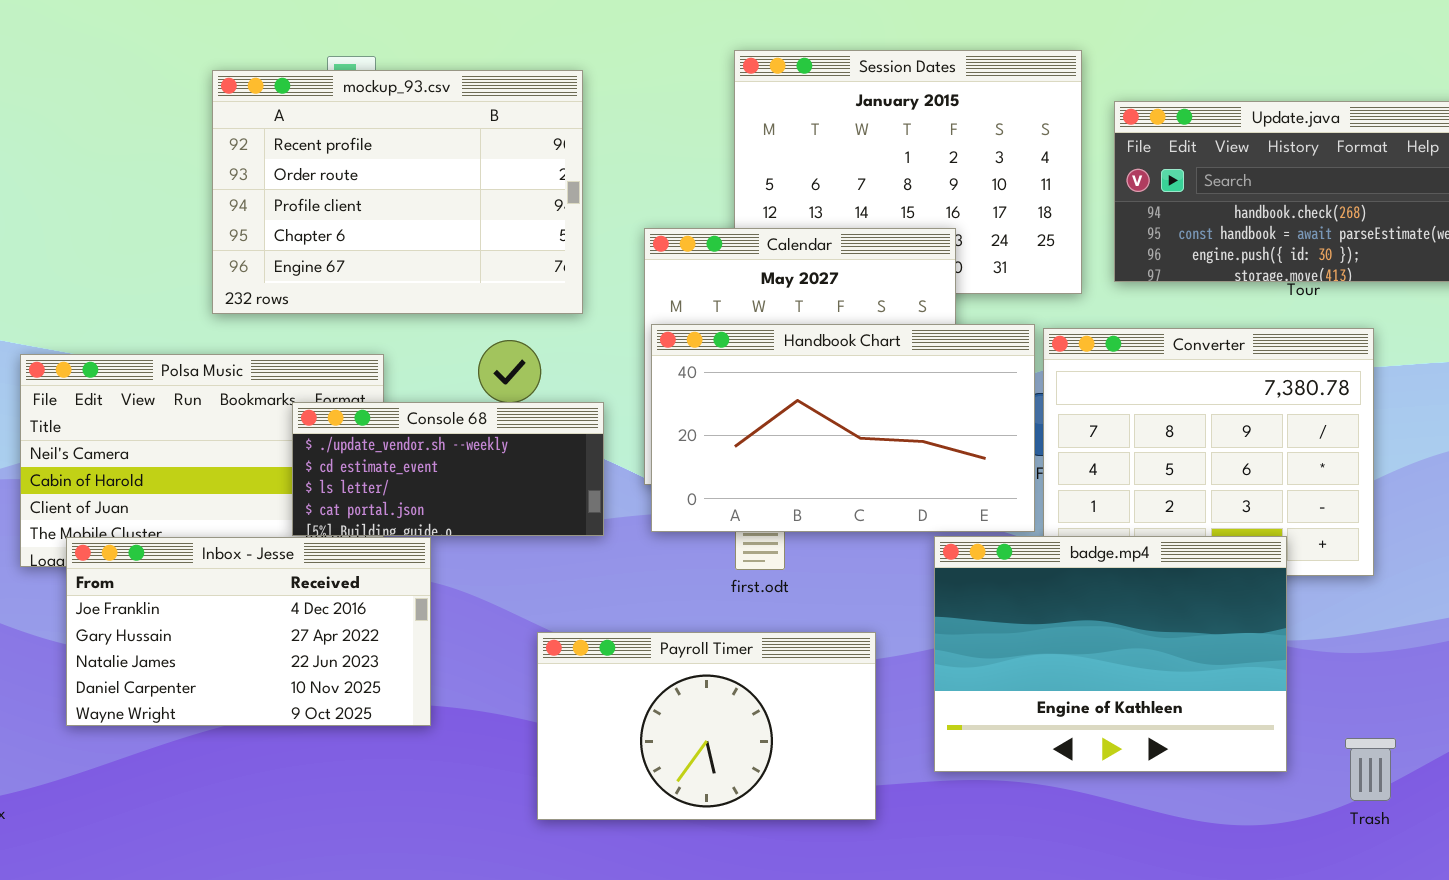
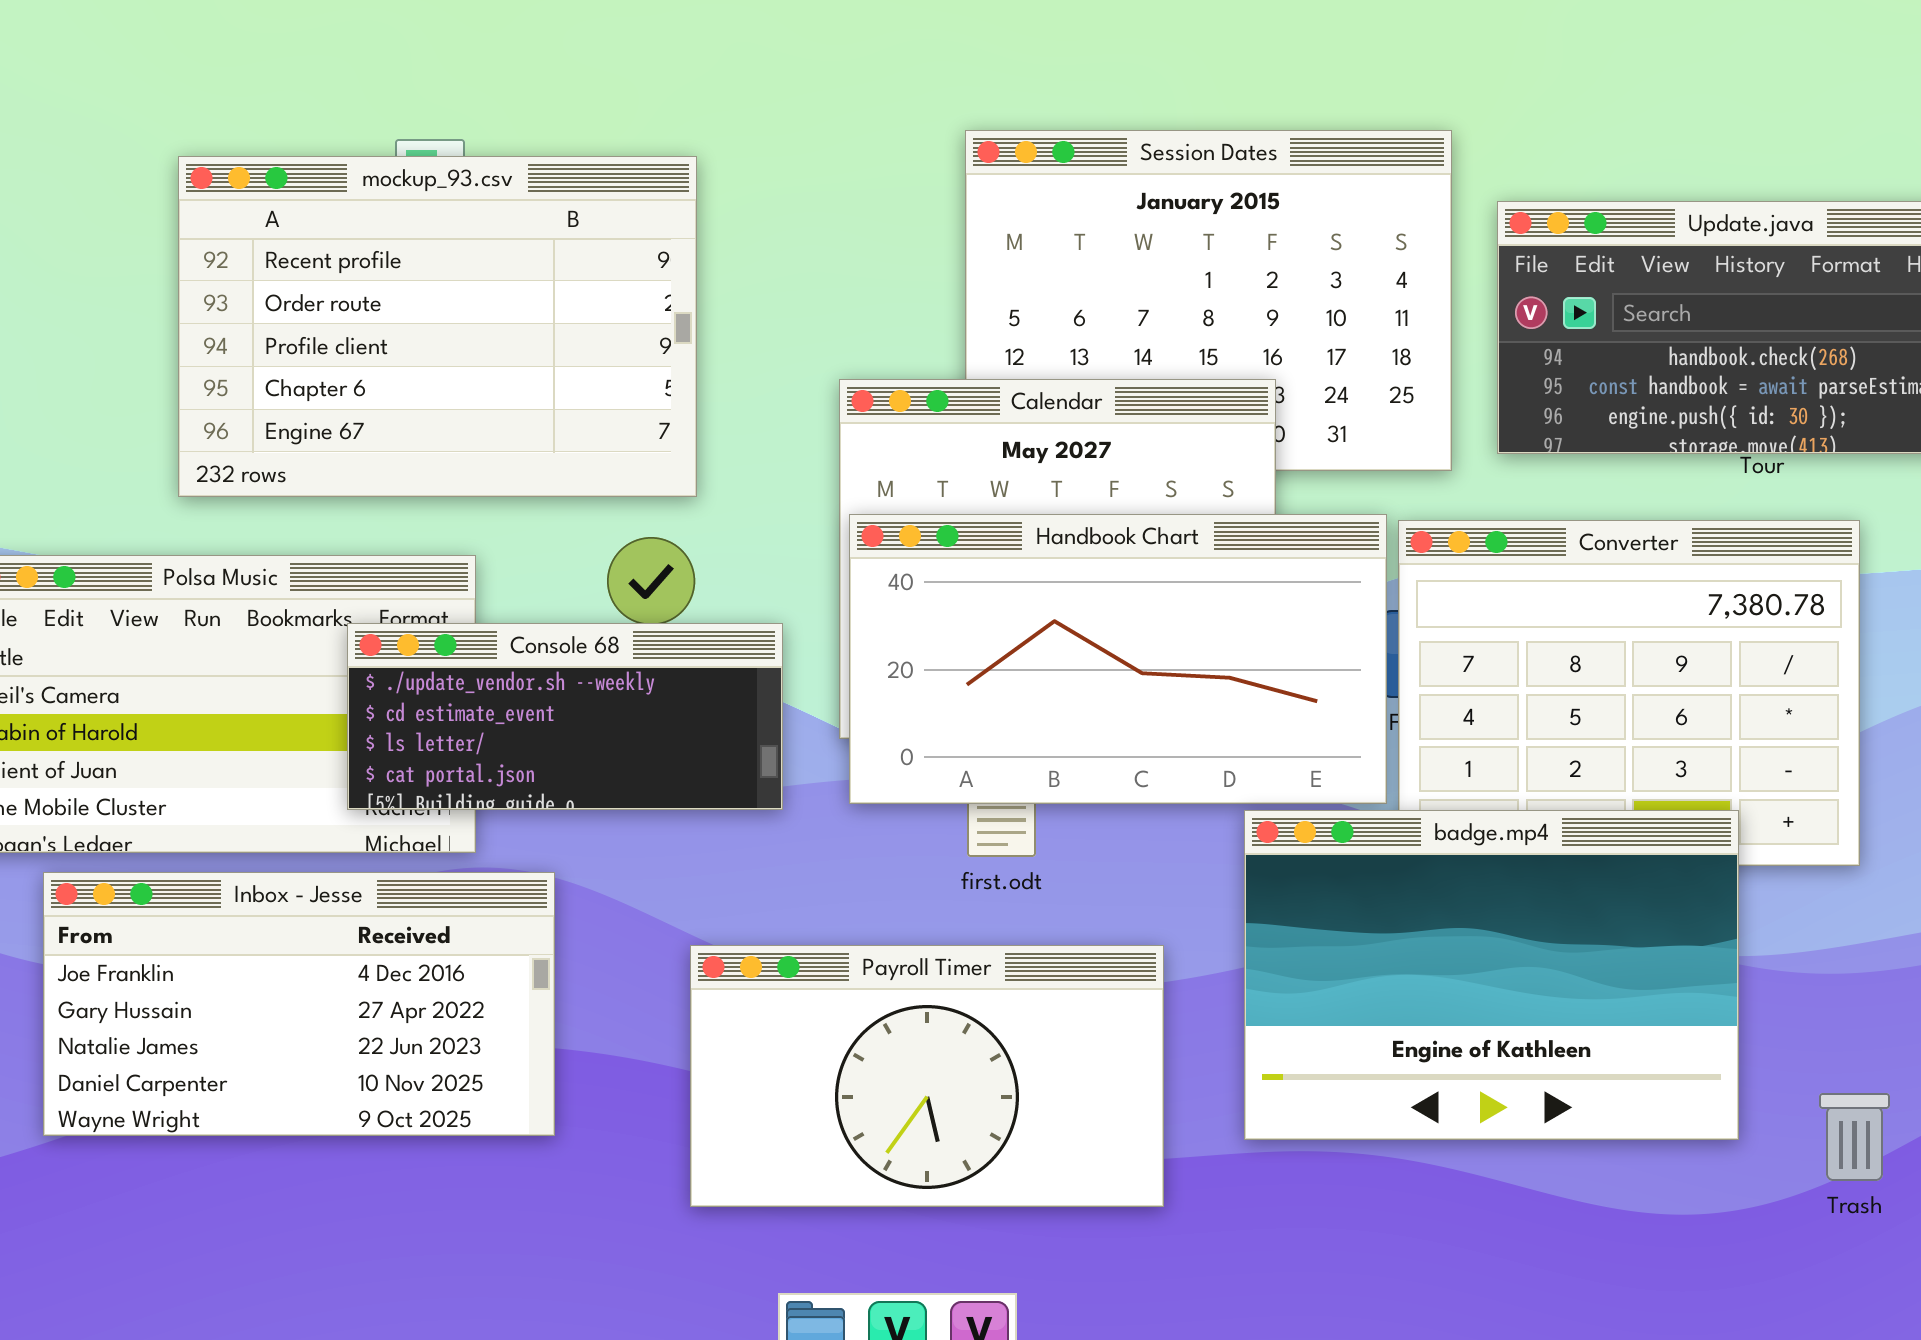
mockup_93.csv: [212,70,583,314] -> [178,156,697,497], moved
Inbox - Jesse: [66,537,431,726] -> [43,872,555,1136], moved

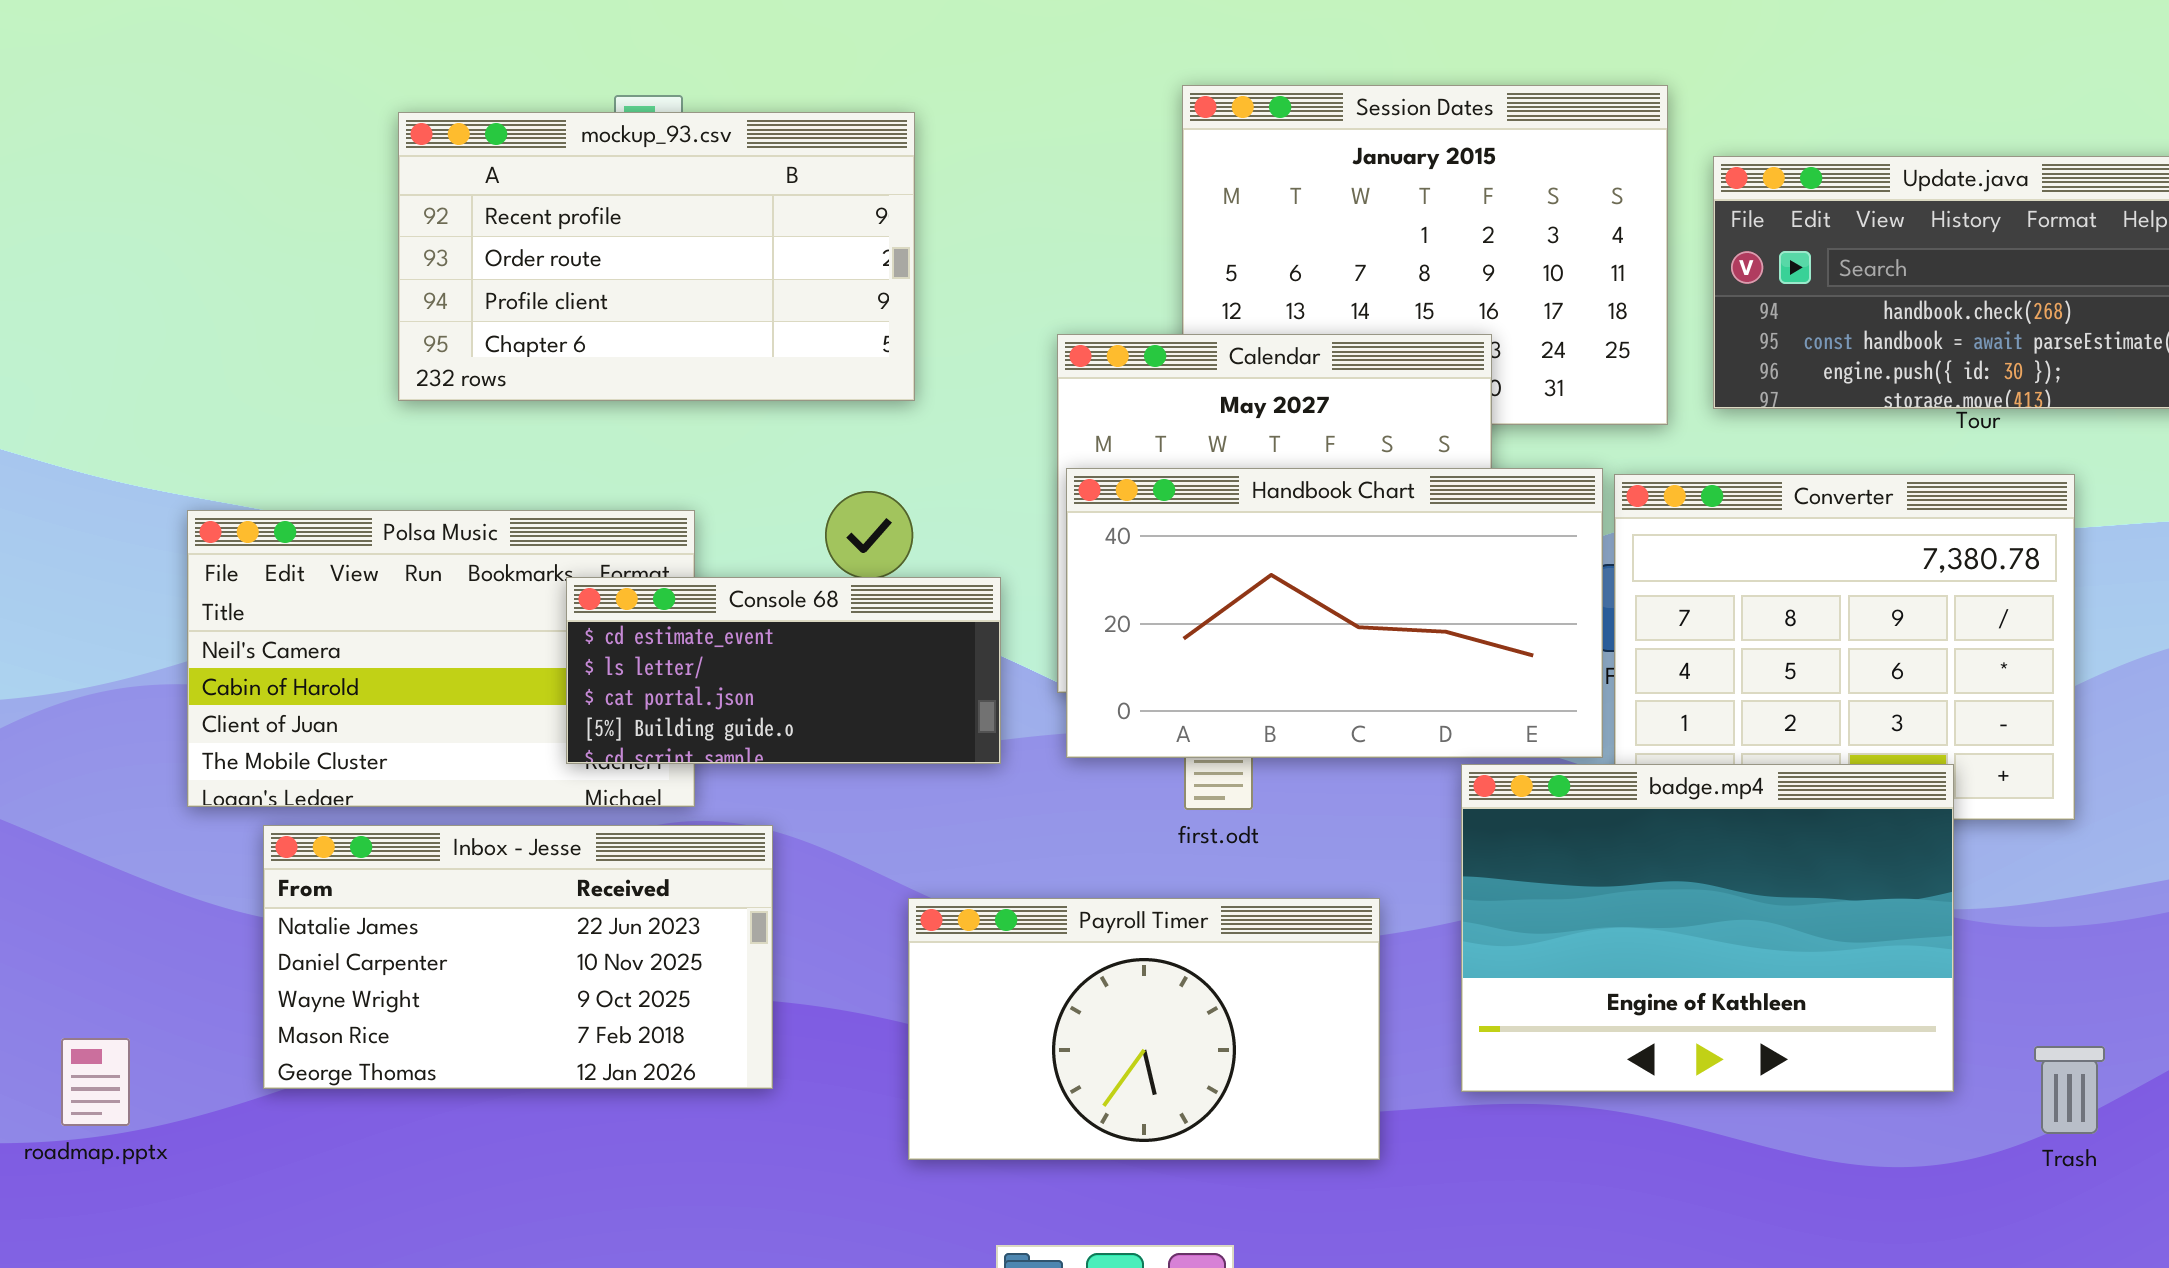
mockup_93.csv: [178,156,697,497] -> [398,112,915,401], resized
Console 68: [347,623,783,810] -> [566,577,1001,764], scrolled down 1 row
Inbox - Jesse: [43,872,555,1136] -> [263,825,773,1089], scrolled down 2 rows

